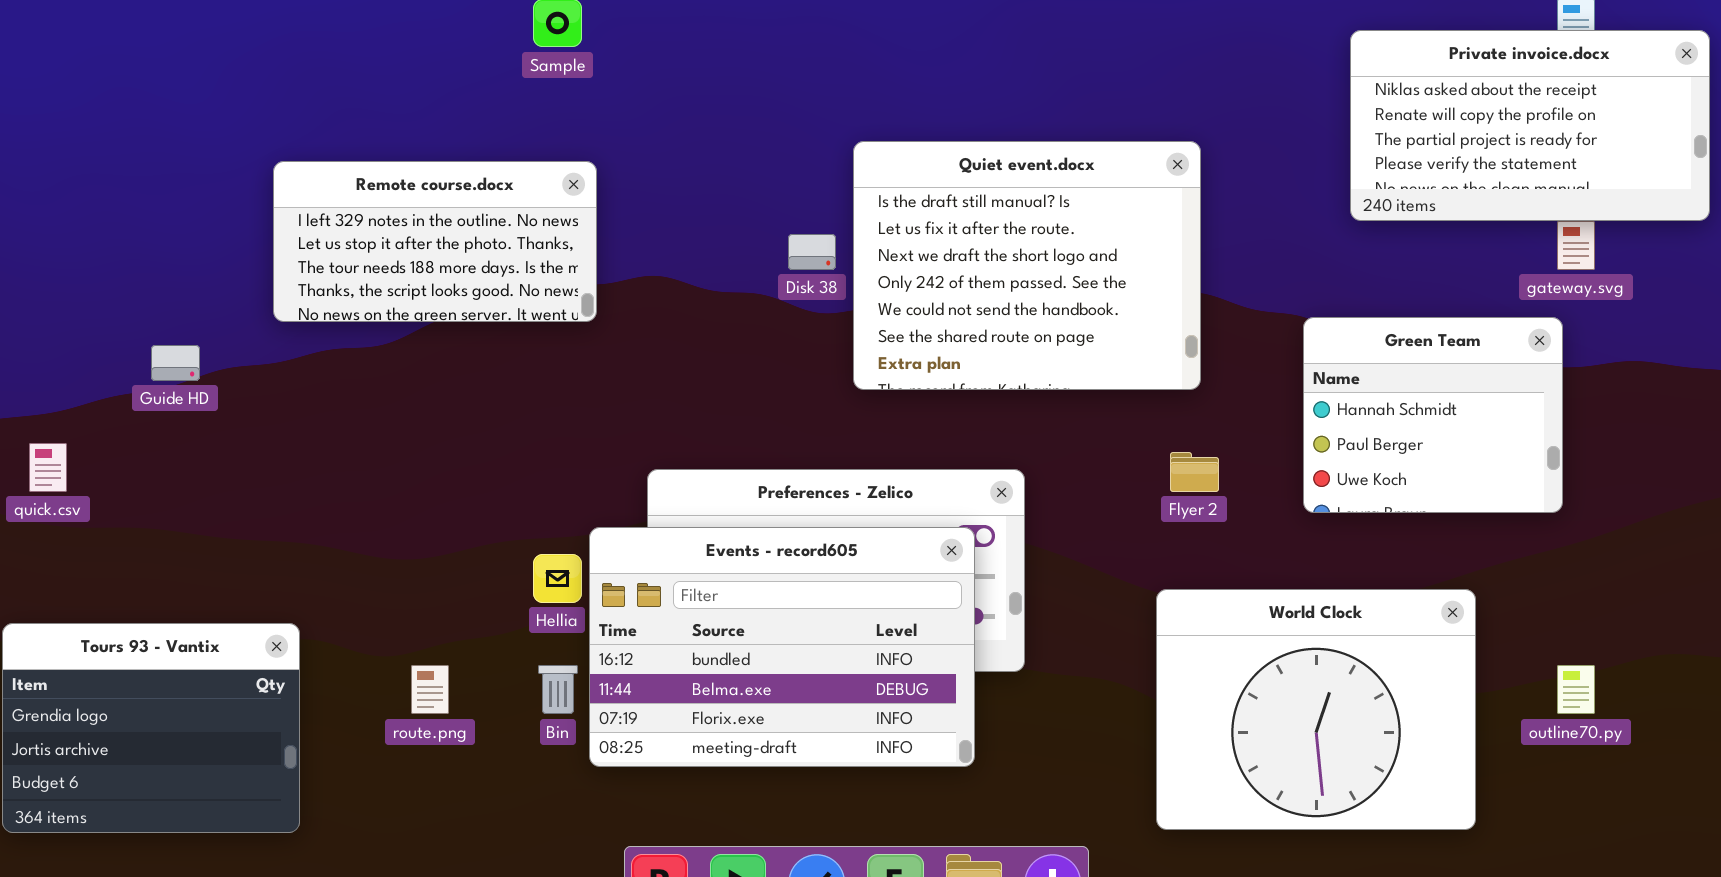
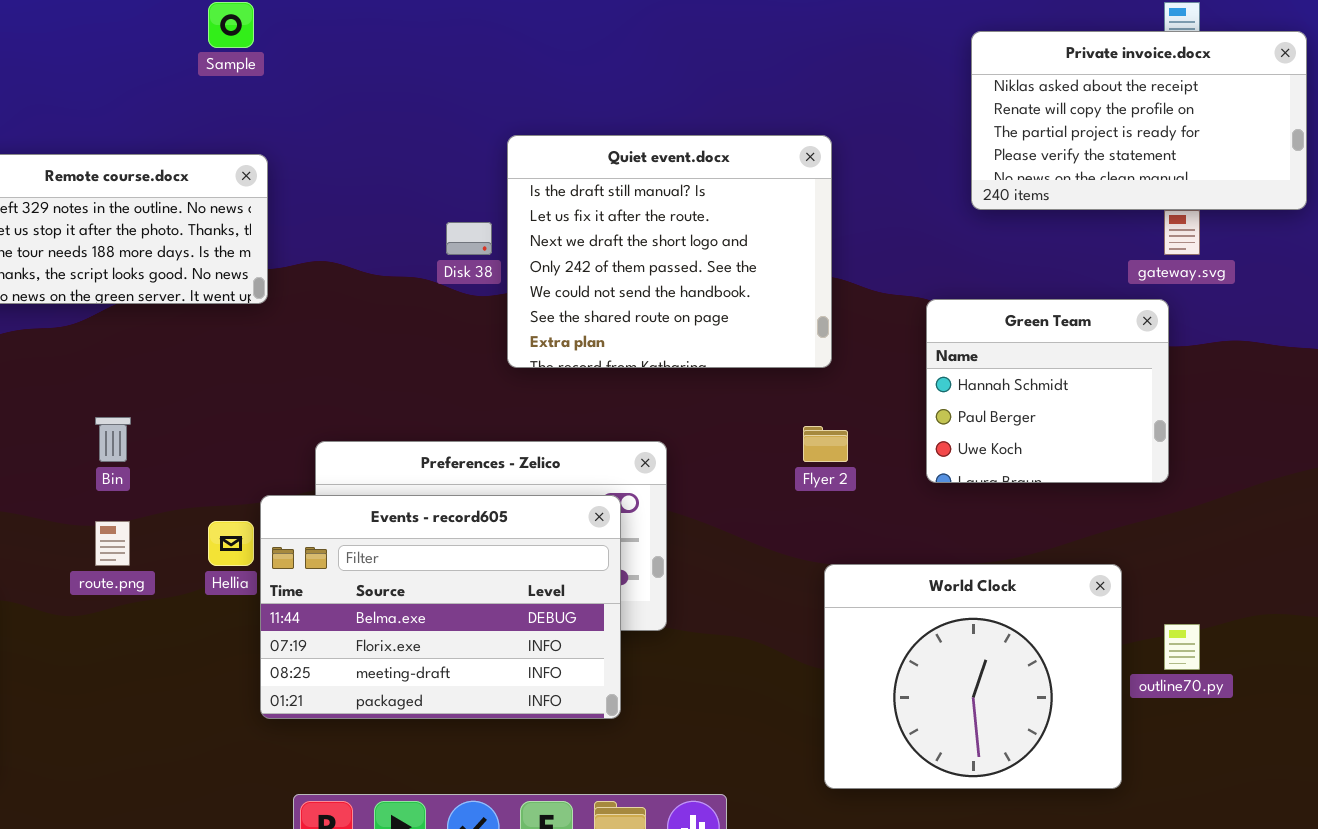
Events - record605: [589,527,975,767] -> [260,495,621,719], scrolled down 1 row
World Clock: [1156,589,1476,830] -> [824,564,1122,789], moved
route.png: [411,665,449,714] -> [95,521,130,566], moved
Bin: [538,665,578,714] -> [95,417,131,462], moved

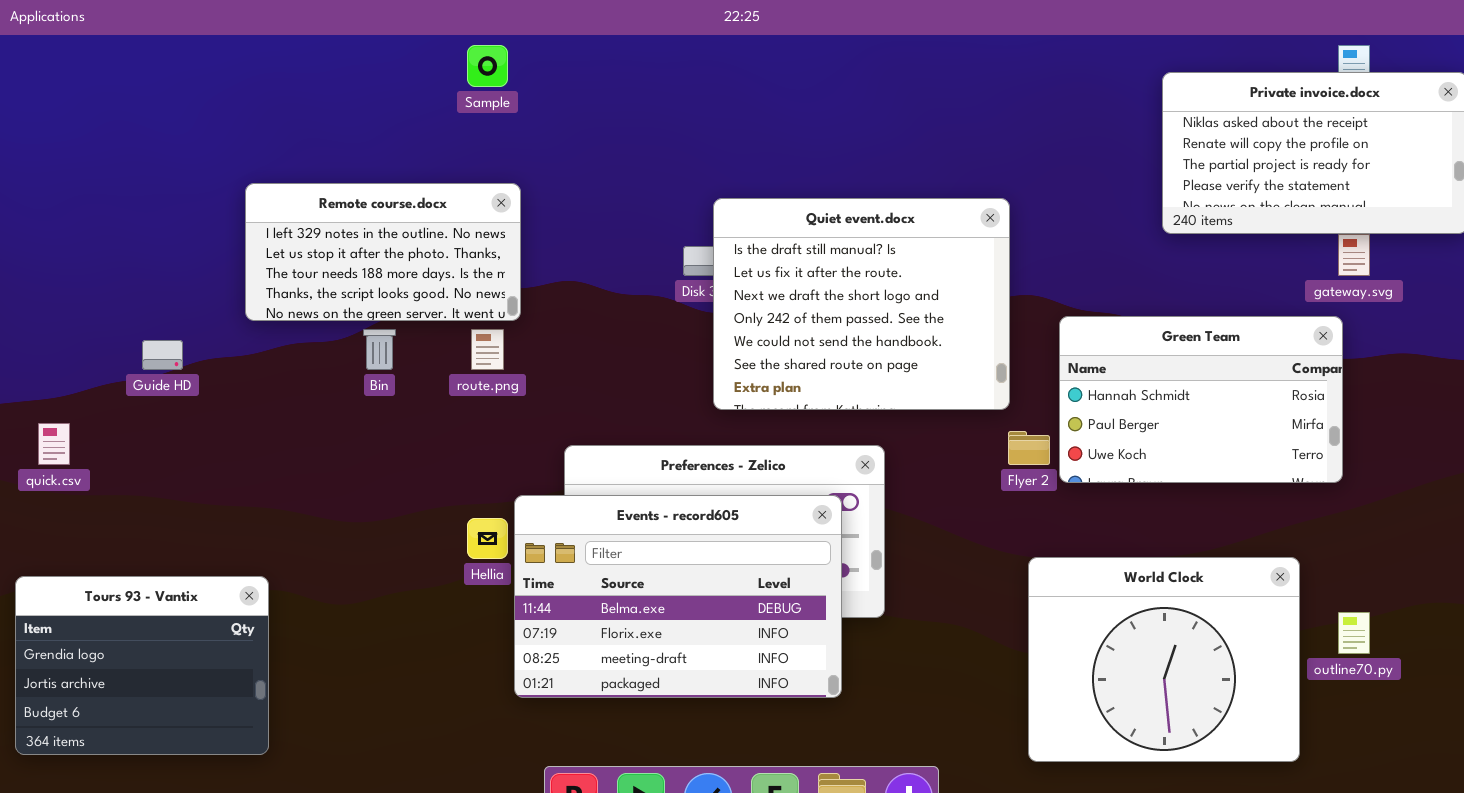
Quiet event.docx: [507,135,832,368] -> [713,198,1010,410], moved
Green Team: [926,299,1169,483] -> [1059,316,1343,483], resized
Bin: [95,417,131,462] -> [363,329,396,370], moved
route.png: [95,521,130,566] -> [471,329,504,370], moved

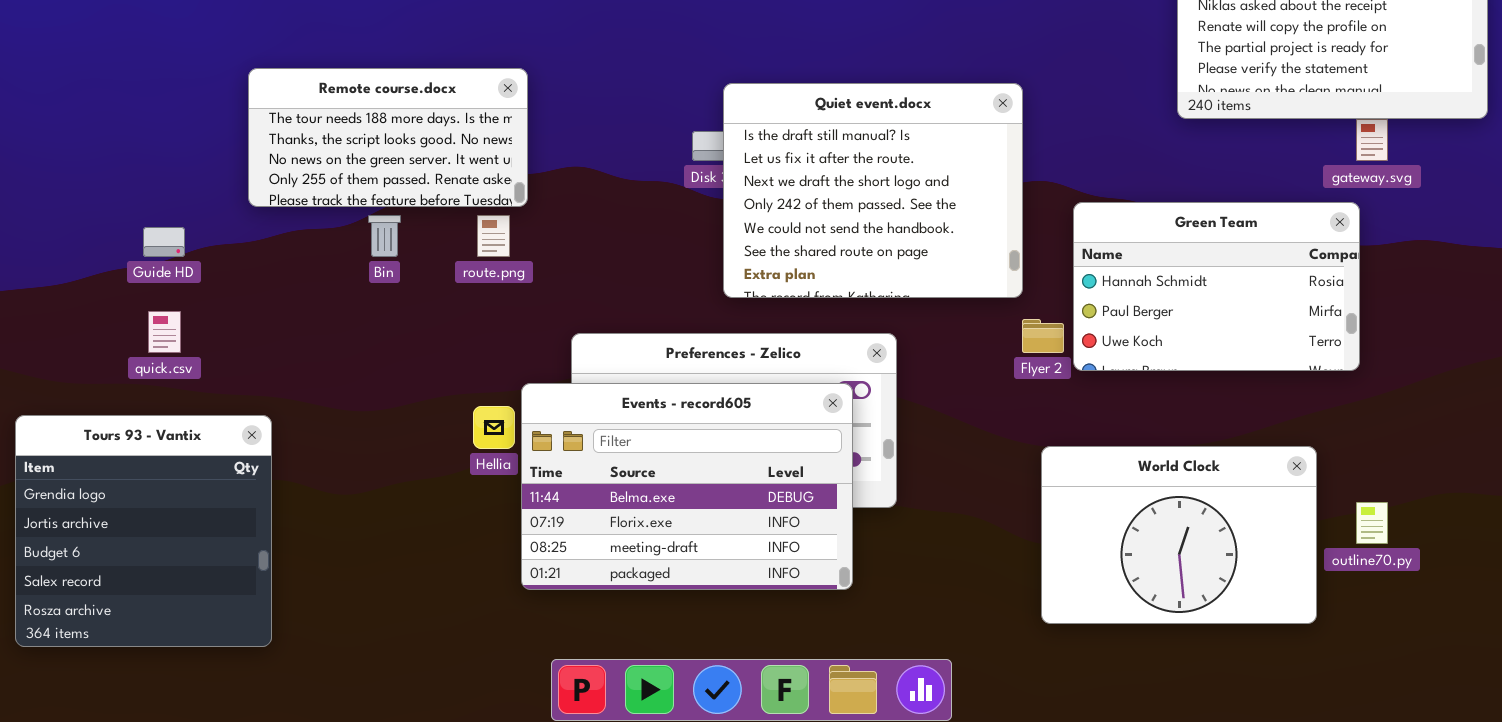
Remote course.docx: [245,183,521,321] -> [248,68,528,207], scrolled down 2 rows
quick.csv: [38,423,70,465] -> [148,311,181,353], moved
World Clock: [1028,557,1300,762] -> [1041,446,1317,624], resized
Tours 93 - Vantix: [15,576,269,755] -> [15,415,272,647], resized

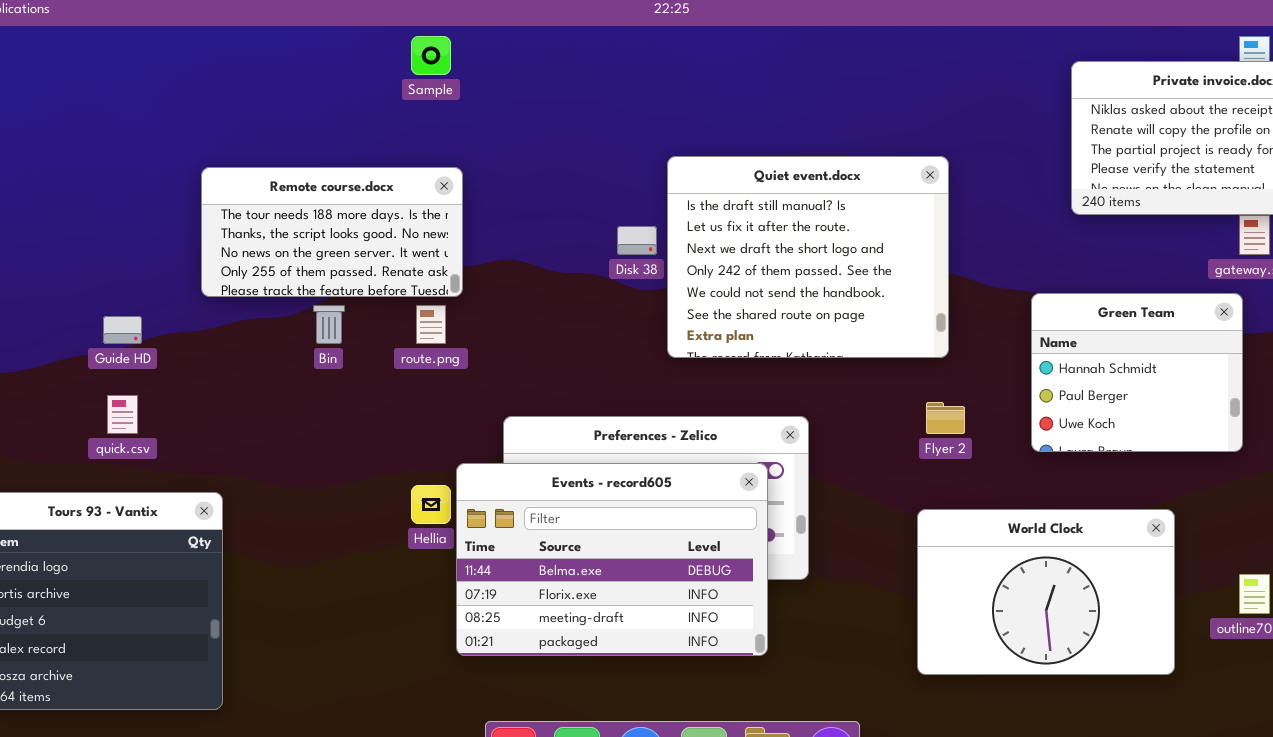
Quiet event.docx: [723,83,1023,298] -> [667,156,949,358], moved
Green Team: [1073,202,1360,371] -> [1031,293,1243,452], resized
World Clock: [1041,446,1317,624] -> [917,509,1175,675], moved

